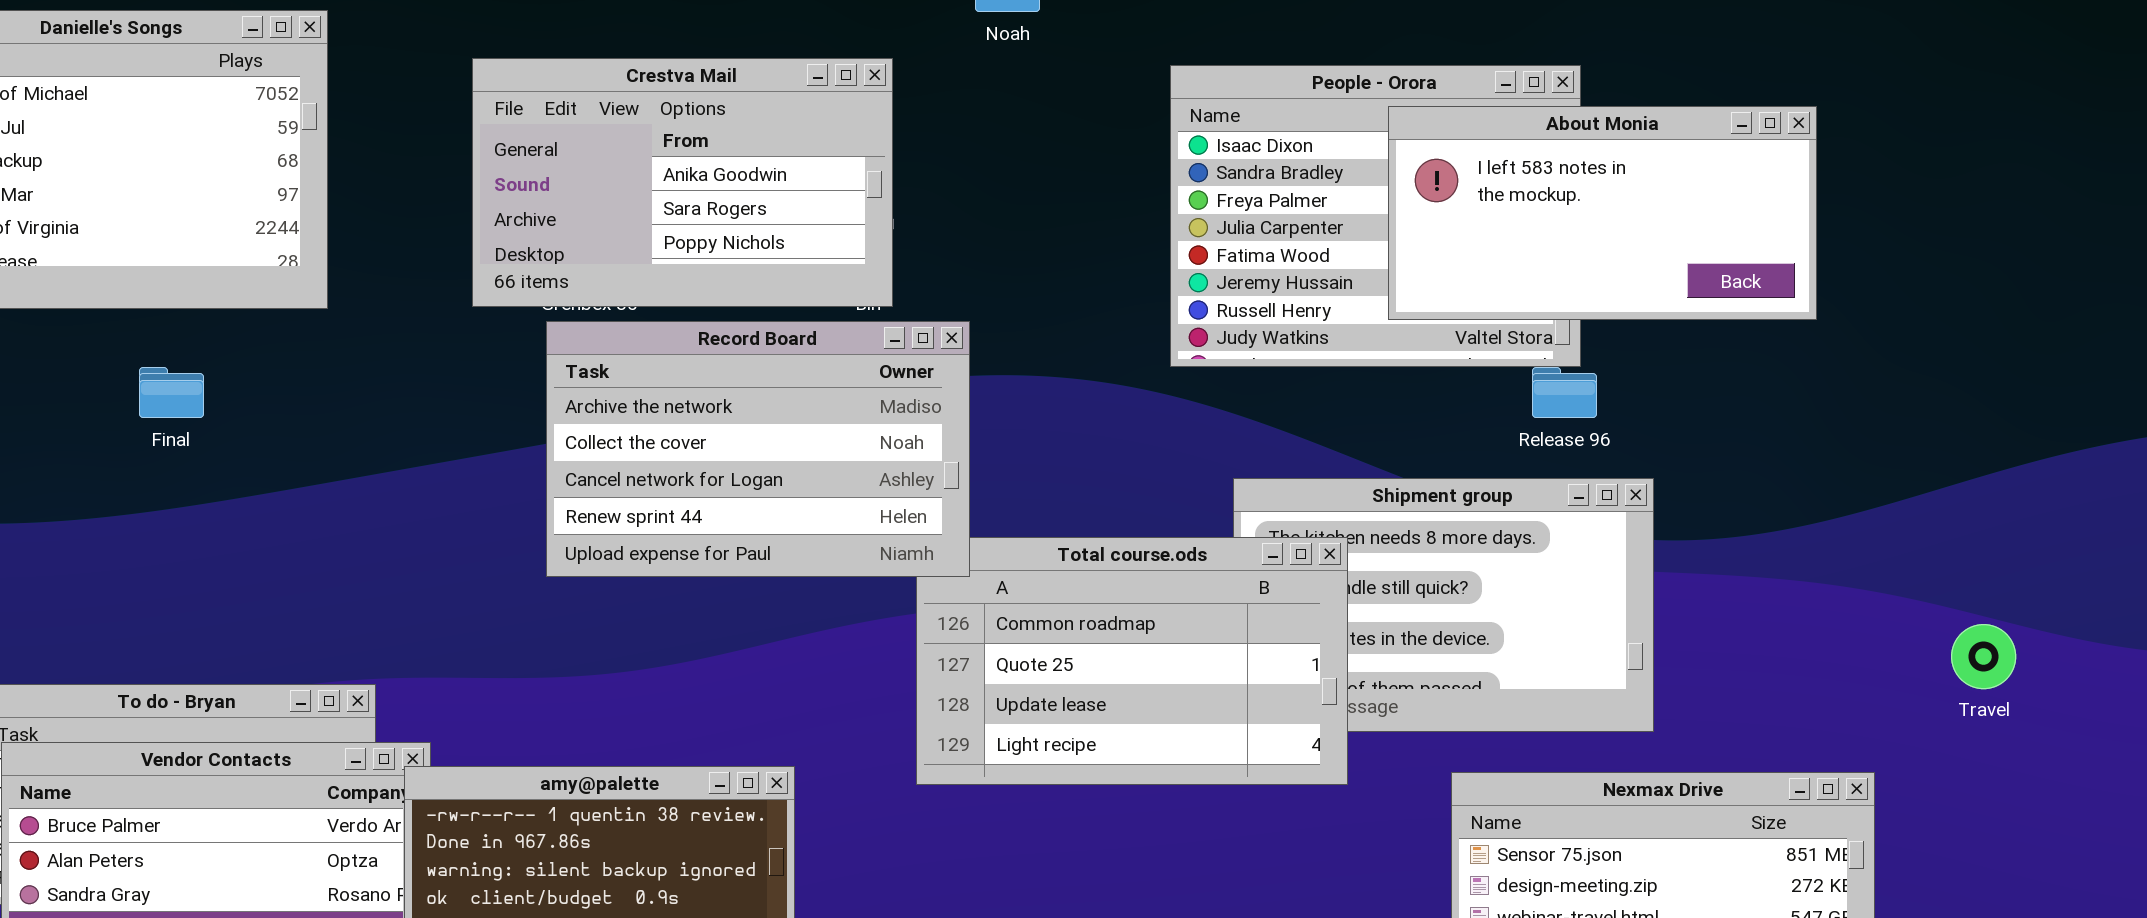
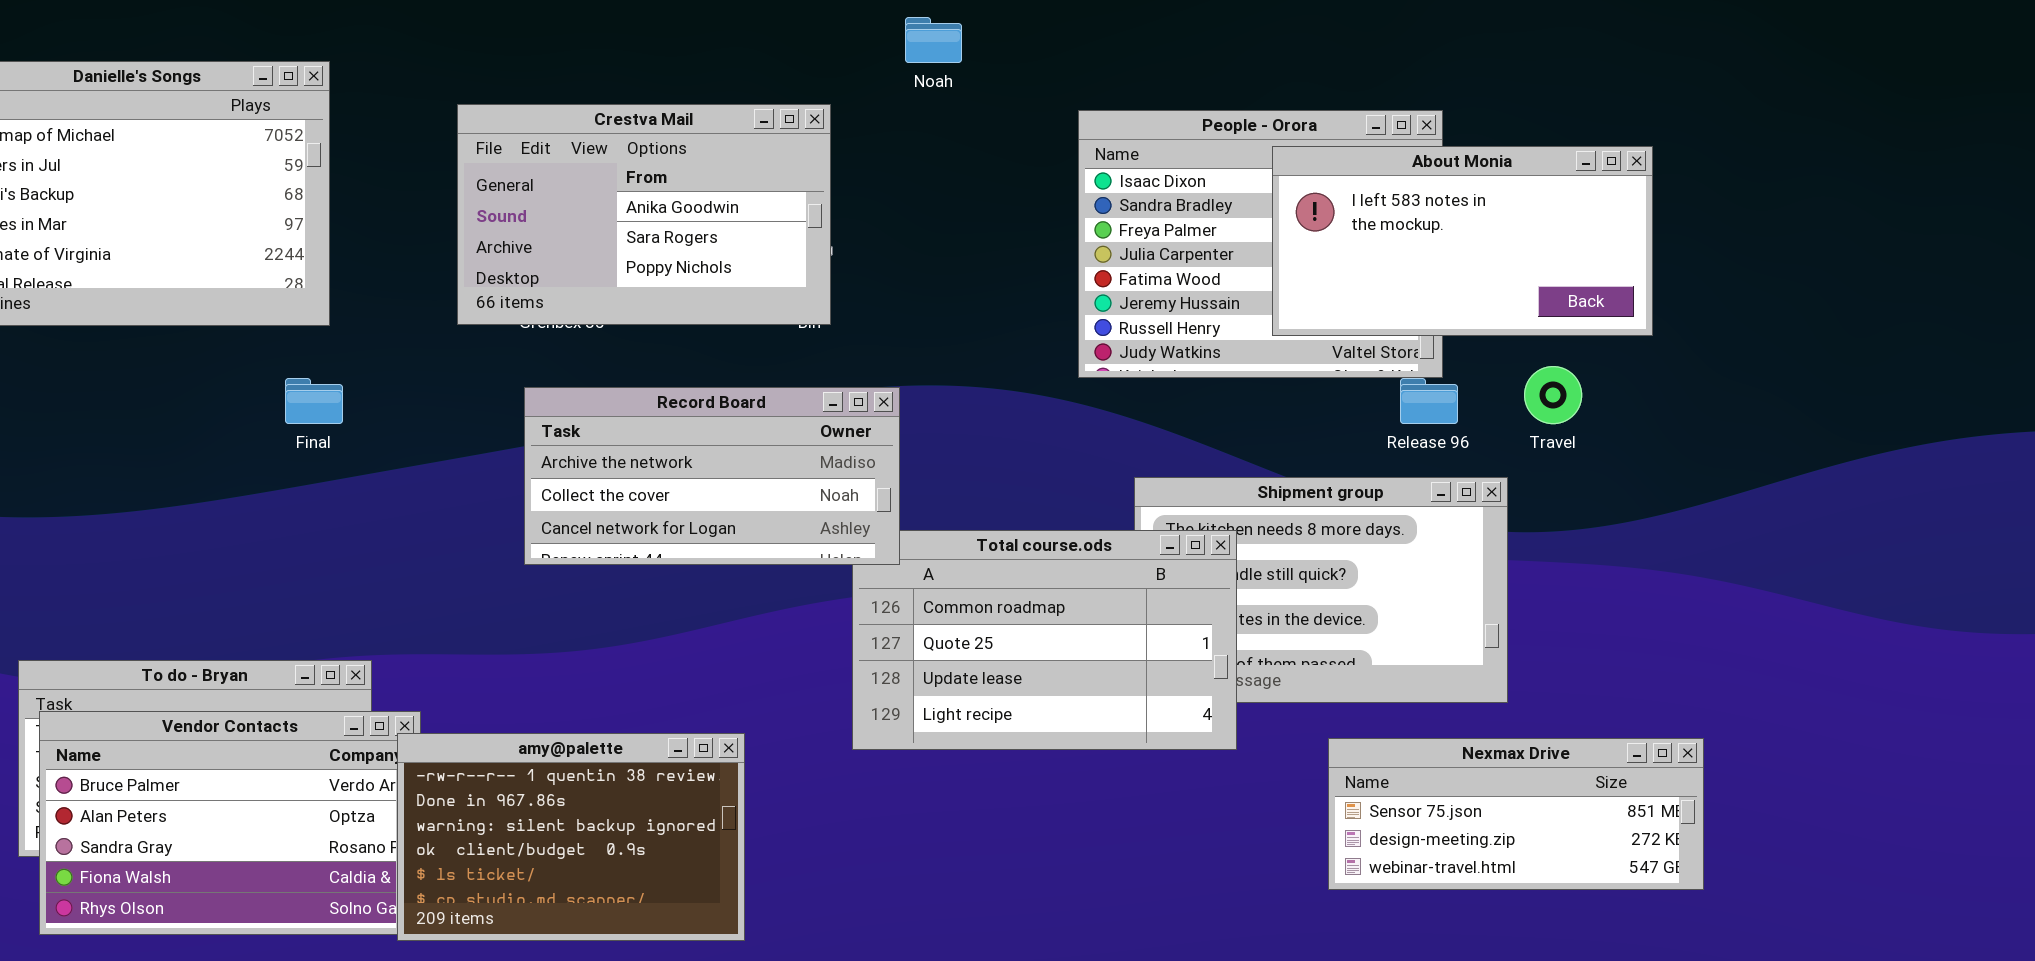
Record Board: [546,321,970,577] -> [524,387,900,565], resized
Final: [139,367,204,418] -> [285,378,343,424], moved
Travel: [1951,624,2016,689] -> [1524,366,1582,424], moved

